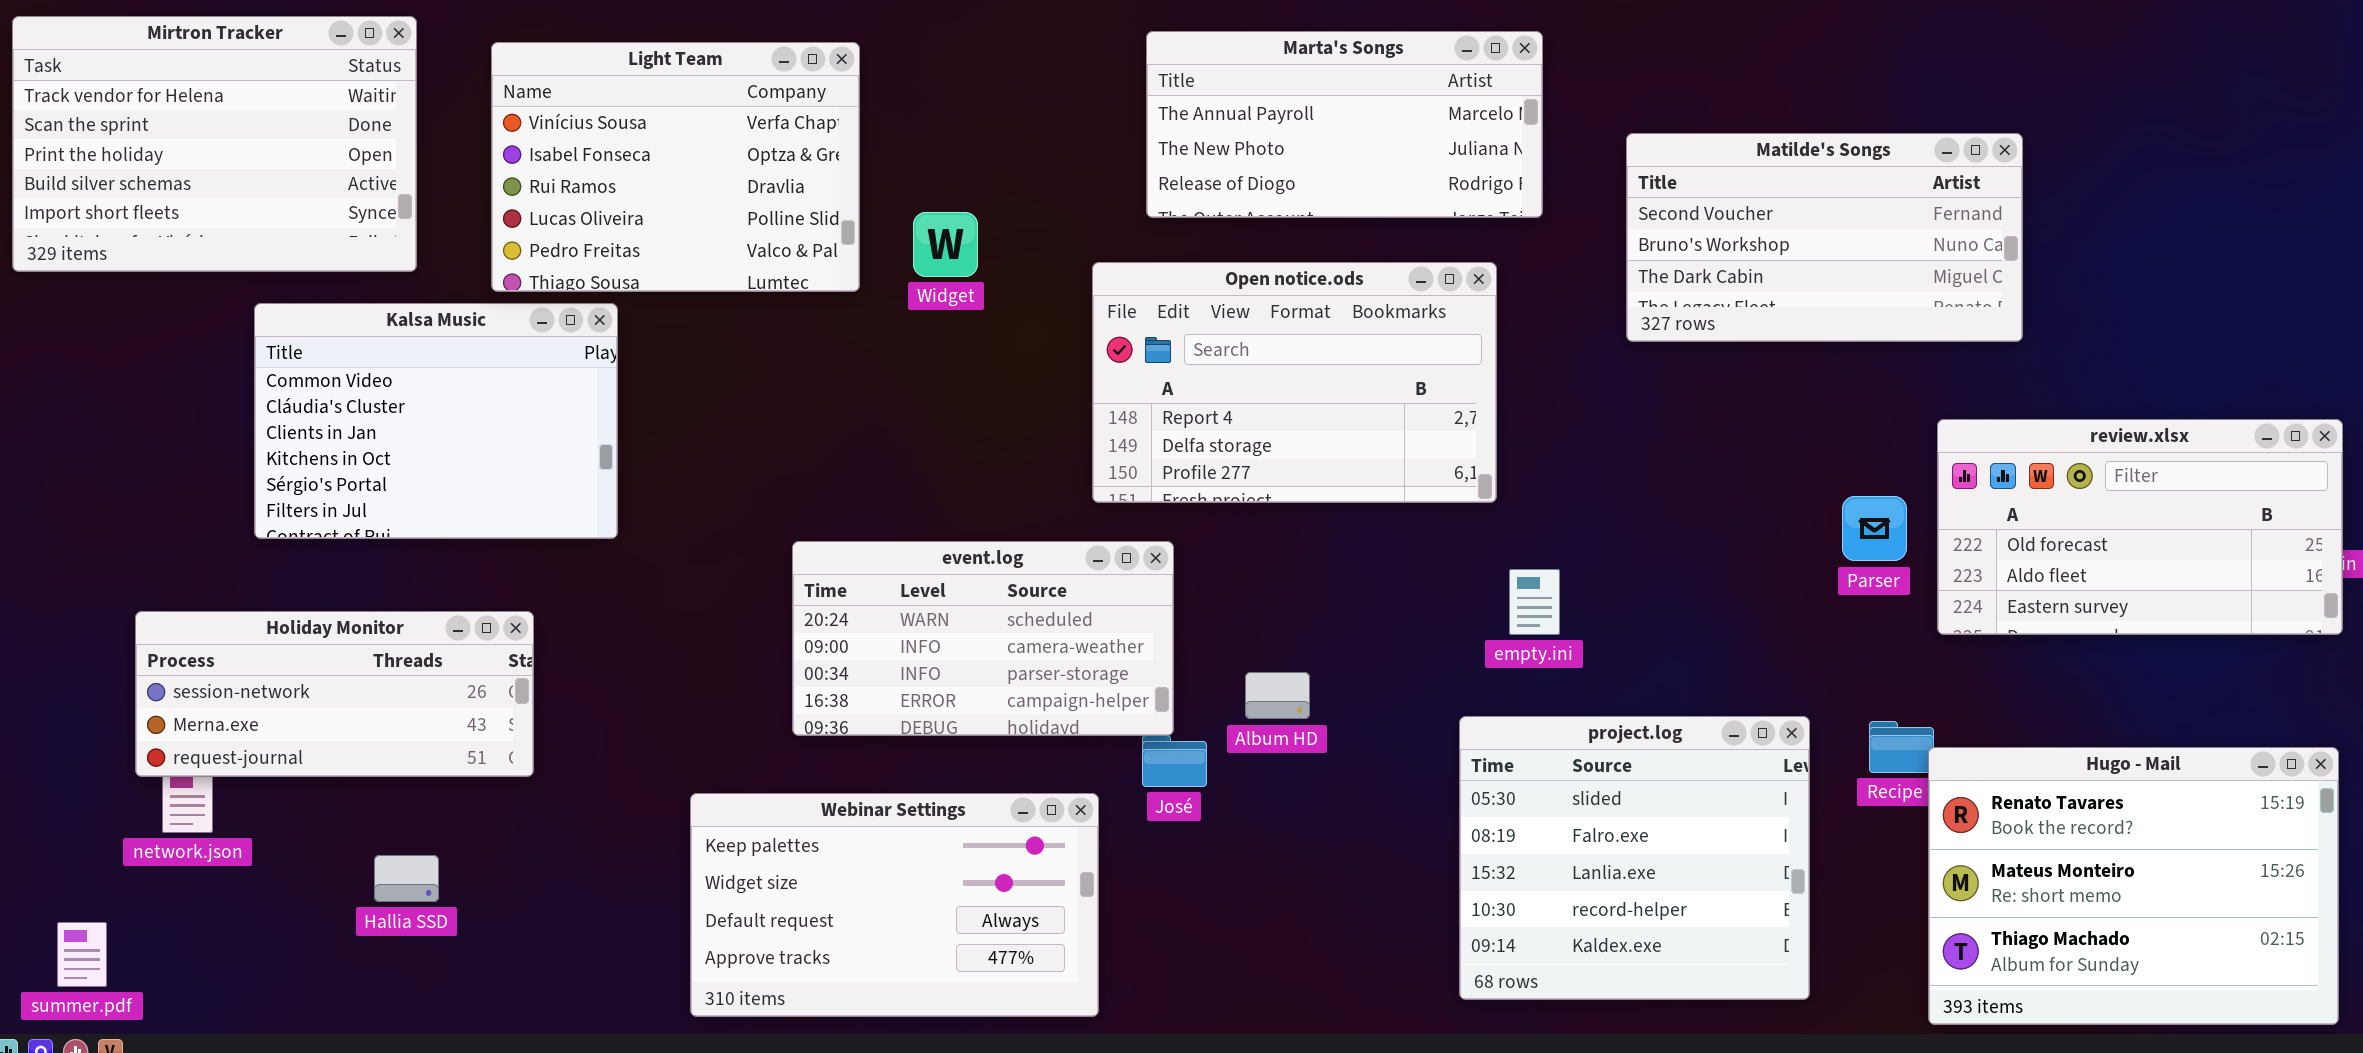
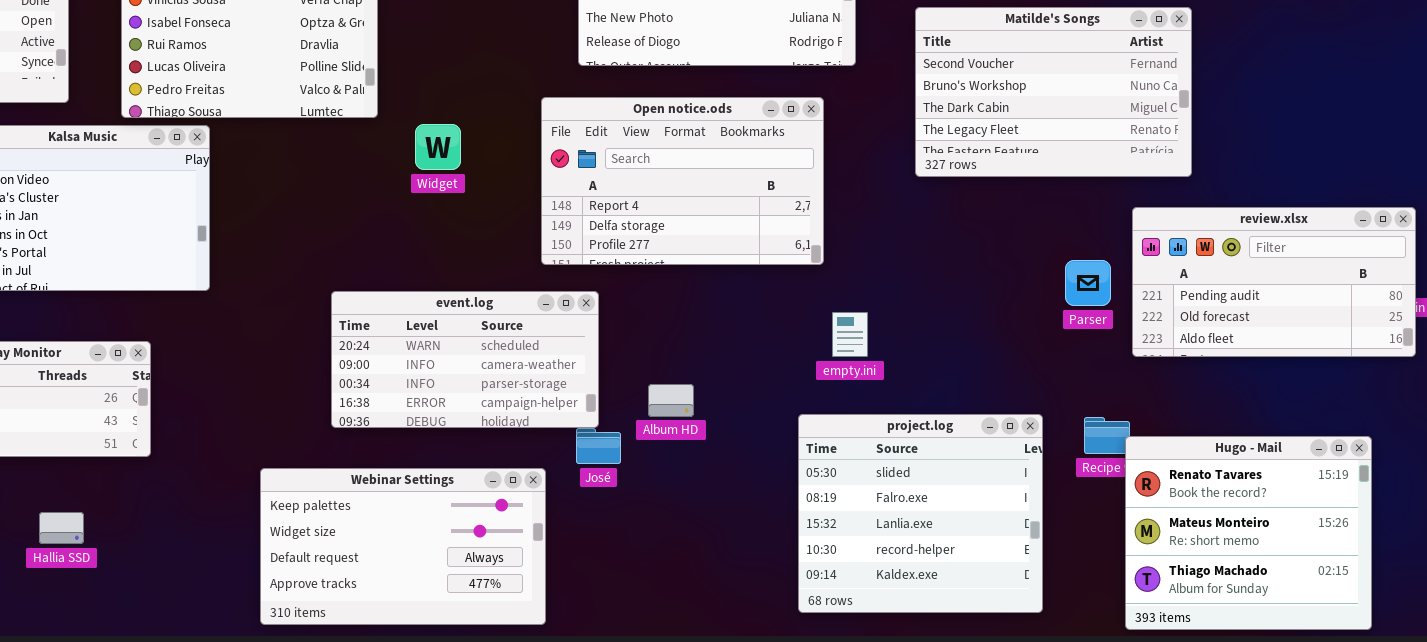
Matilde's Songs: [1626,133,2023,342] -> [915,7,1192,177], resized
Widget: [913,212,978,277] -> [415,124,461,170], moved
review.xlsx: [1937,419,2343,635] -> [1132,207,1416,357], scrolled up 1 row
Hugo - Mail: [1928,747,2339,1025] -> [1125,436,1372,630], resized

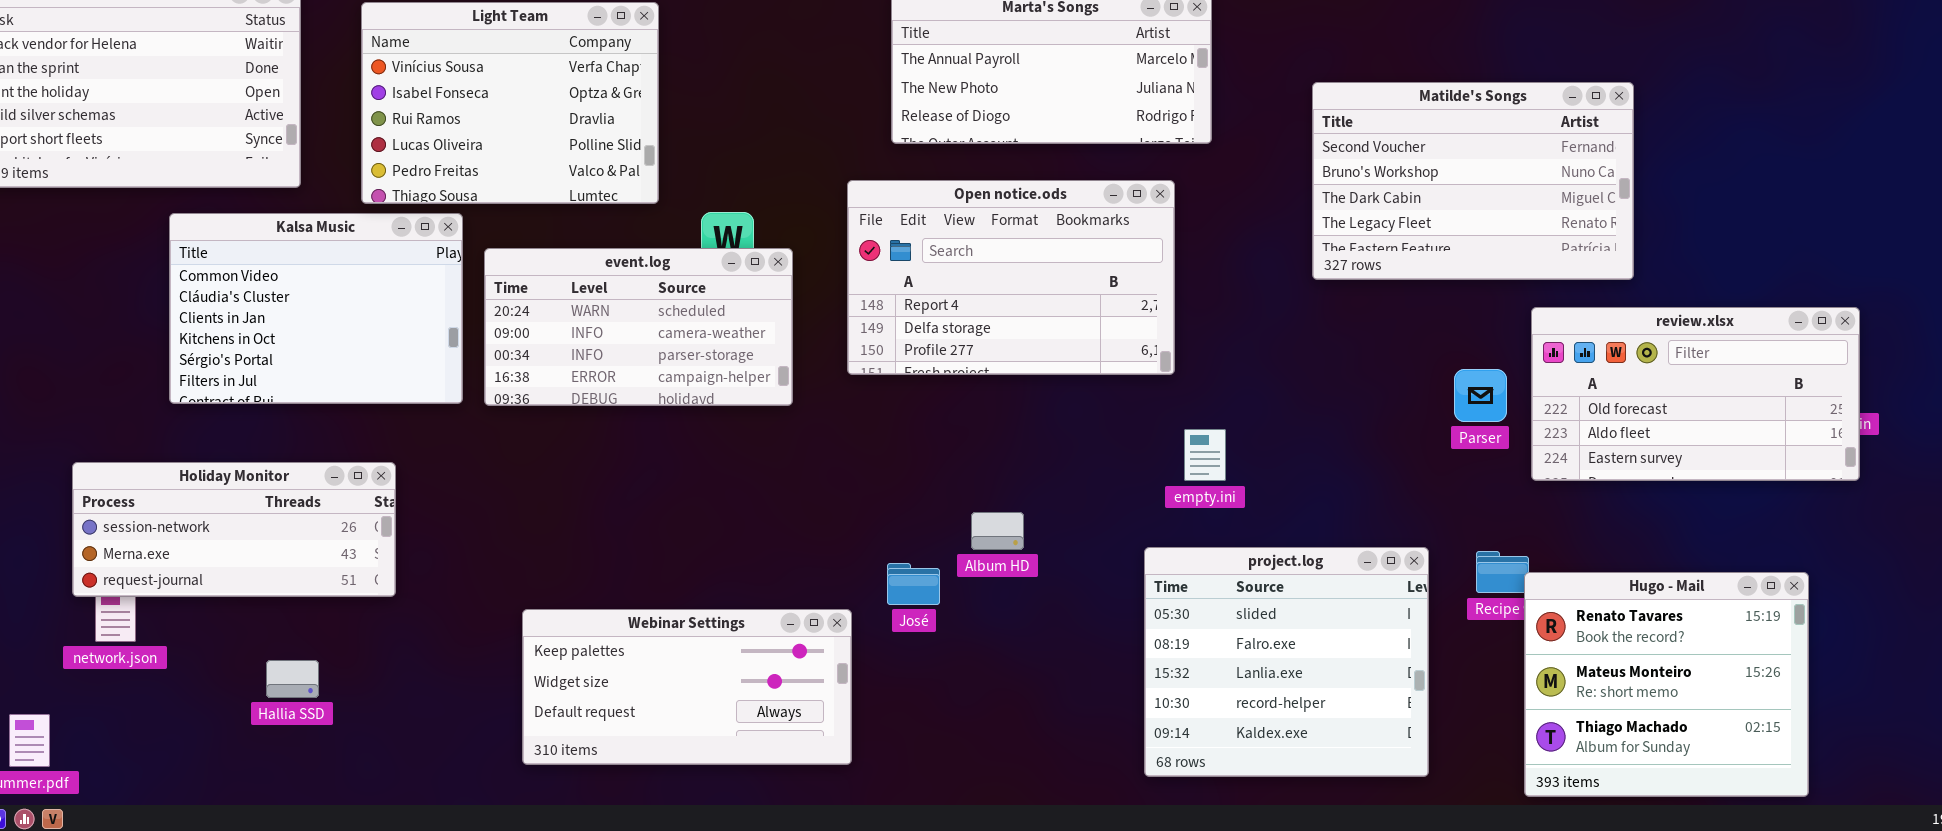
Matilde's Songs: [915,7,1192,177] -> [1312,82,1634,280], moved
review.xlsx: [1132,207,1416,357] -> [1531,307,1860,481], scrolled down 1 row
event.log: [331,291,599,428] -> [484,248,793,406], moved
Webinar Settings: [260,468,546,625] -> [522,609,852,765], resized

